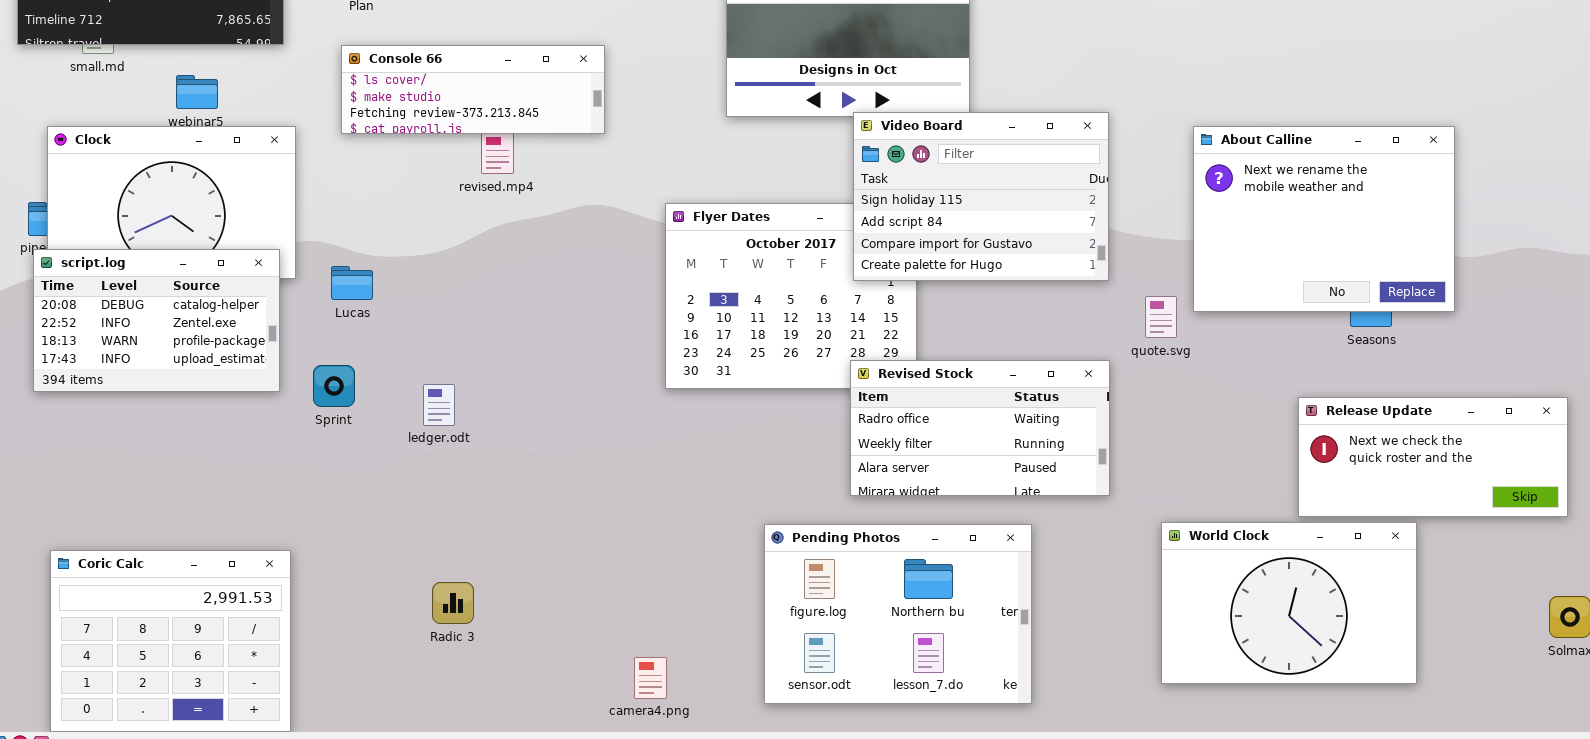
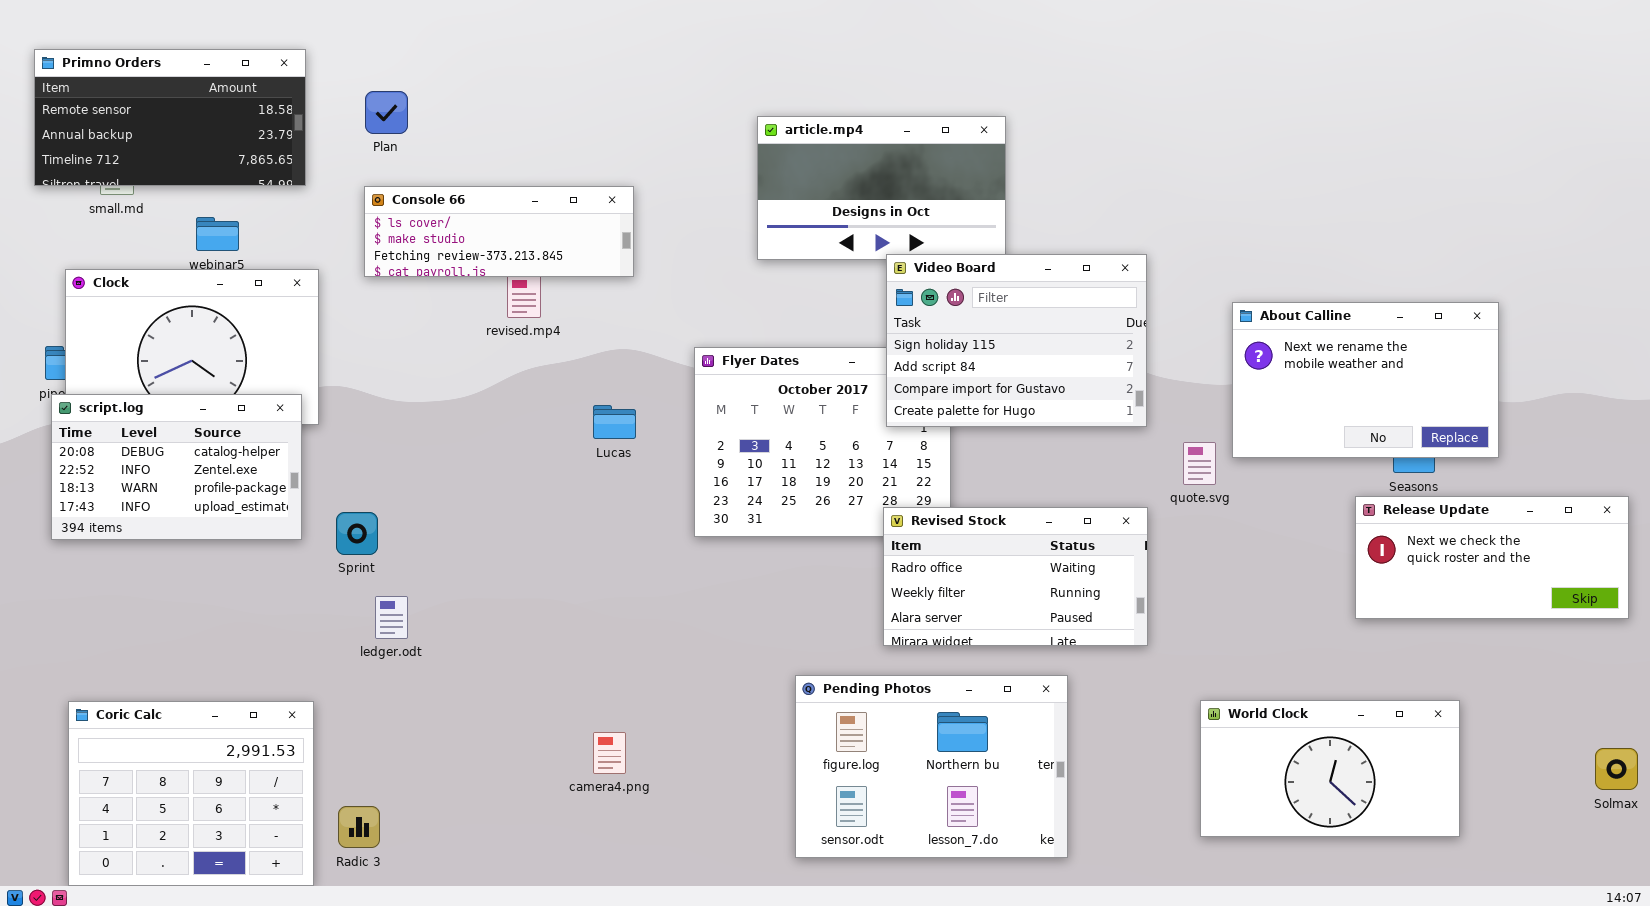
About Calline: [1193,126,1455,312] -> [1232,302,1499,458], resized
Lucas: [331,266,373,300] -> [593,405,636,439], moved
ledger.odt: [423,384,455,426] -> [375,596,408,639], moved
Release Update: [1298,397,1568,517] -> [1355,496,1629,619], moved
World Clock: [1161,522,1417,684] -> [1200,700,1460,837], resized
Radic 3: [432,582,474,624] -> [338,806,380,848], moved
camera4.png: [634,657,667,699] -> [593,732,626,774], moved

